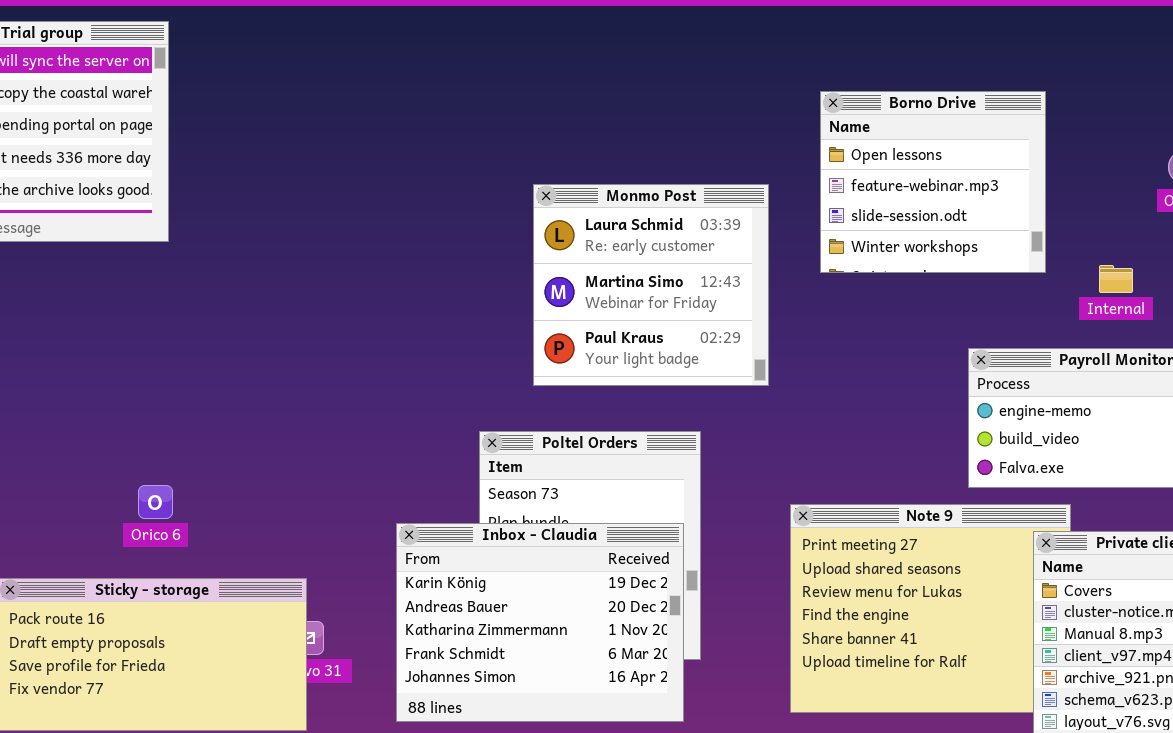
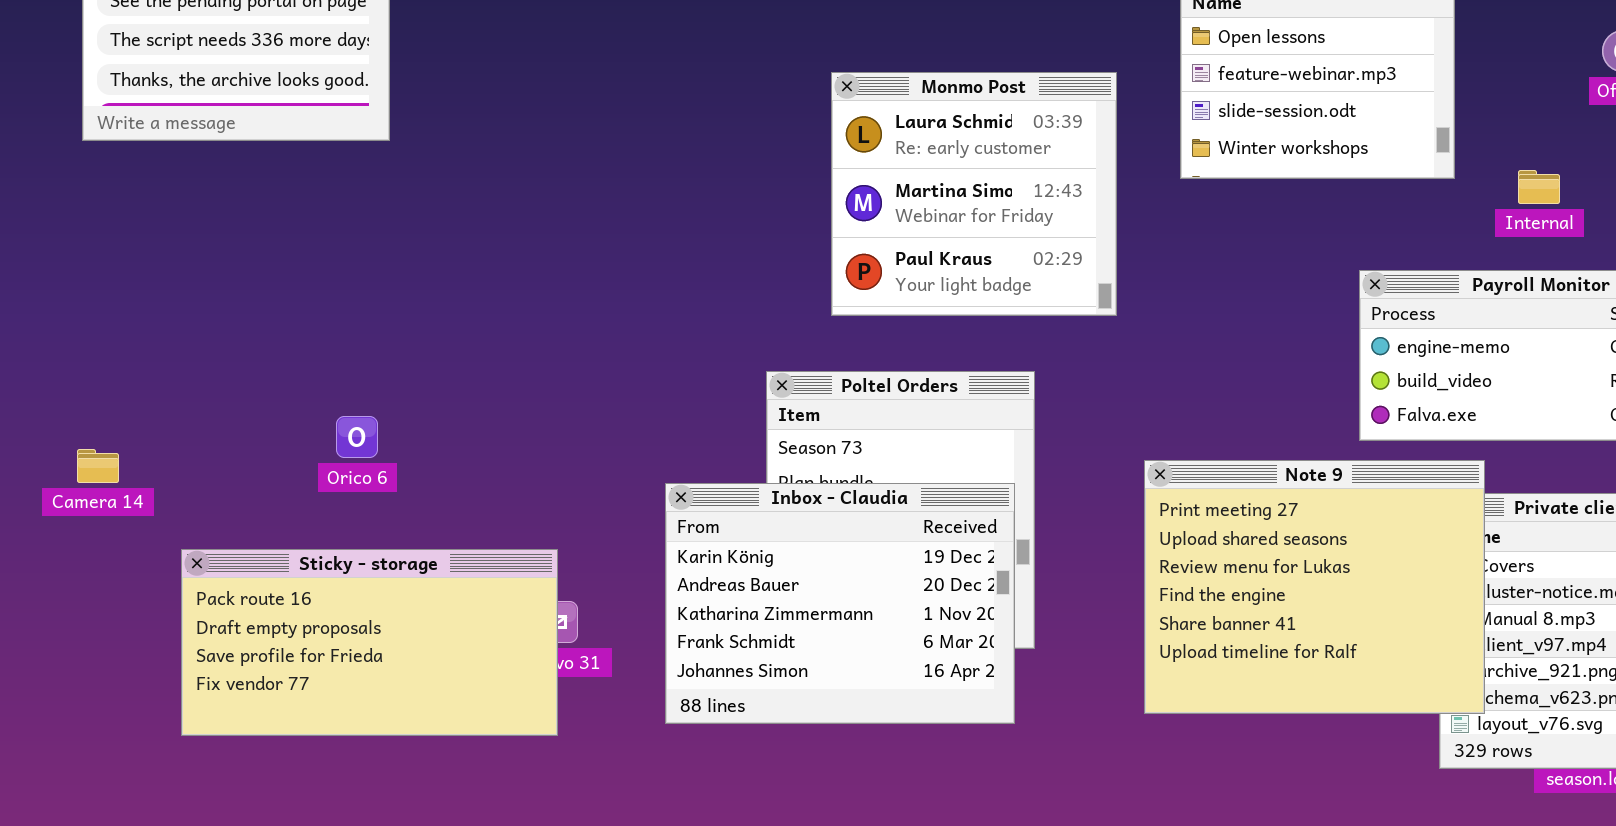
Orico 6: [138,485,173,519] -> [336,416,378,458], moved
Note 9: [790,504,1071,713] -> [1144,460,1485,714], raised

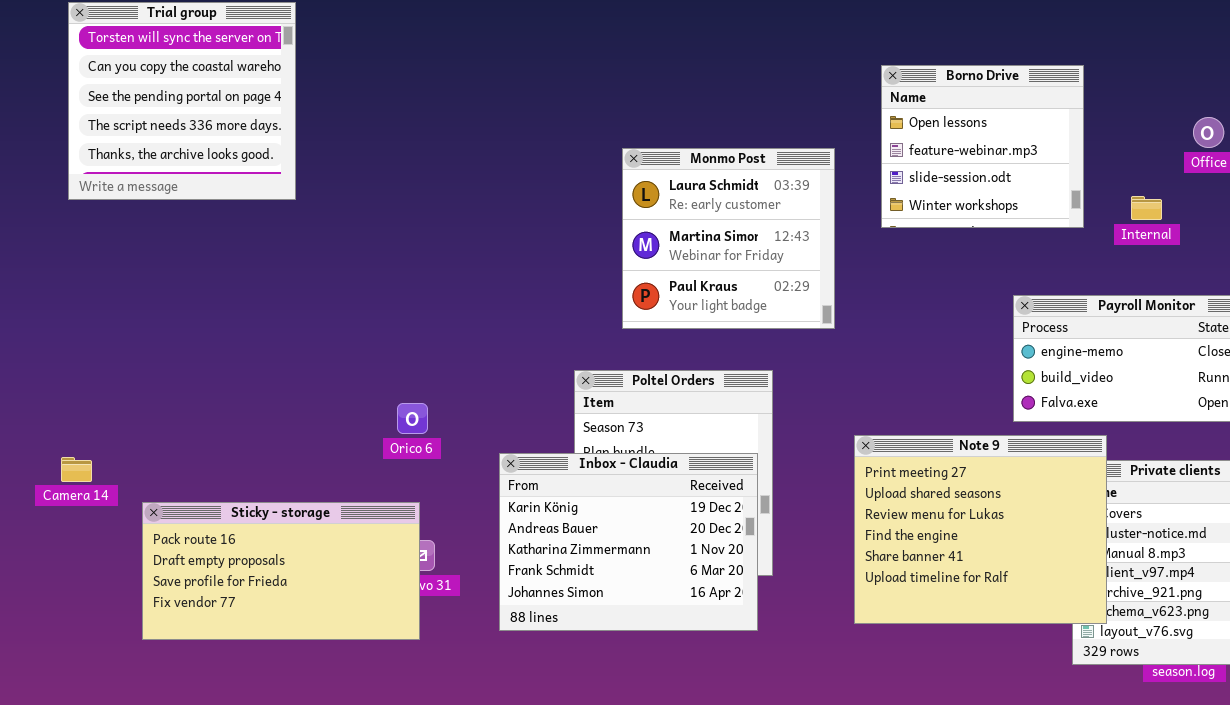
Internal: [1518,170,1560,204] -> [1131,196,1162,220], moved
Orico 6: [336,416,378,458] -> [397,403,428,434], moved
Camera 14: [77,449,119,483] -> [61,457,92,482], moved

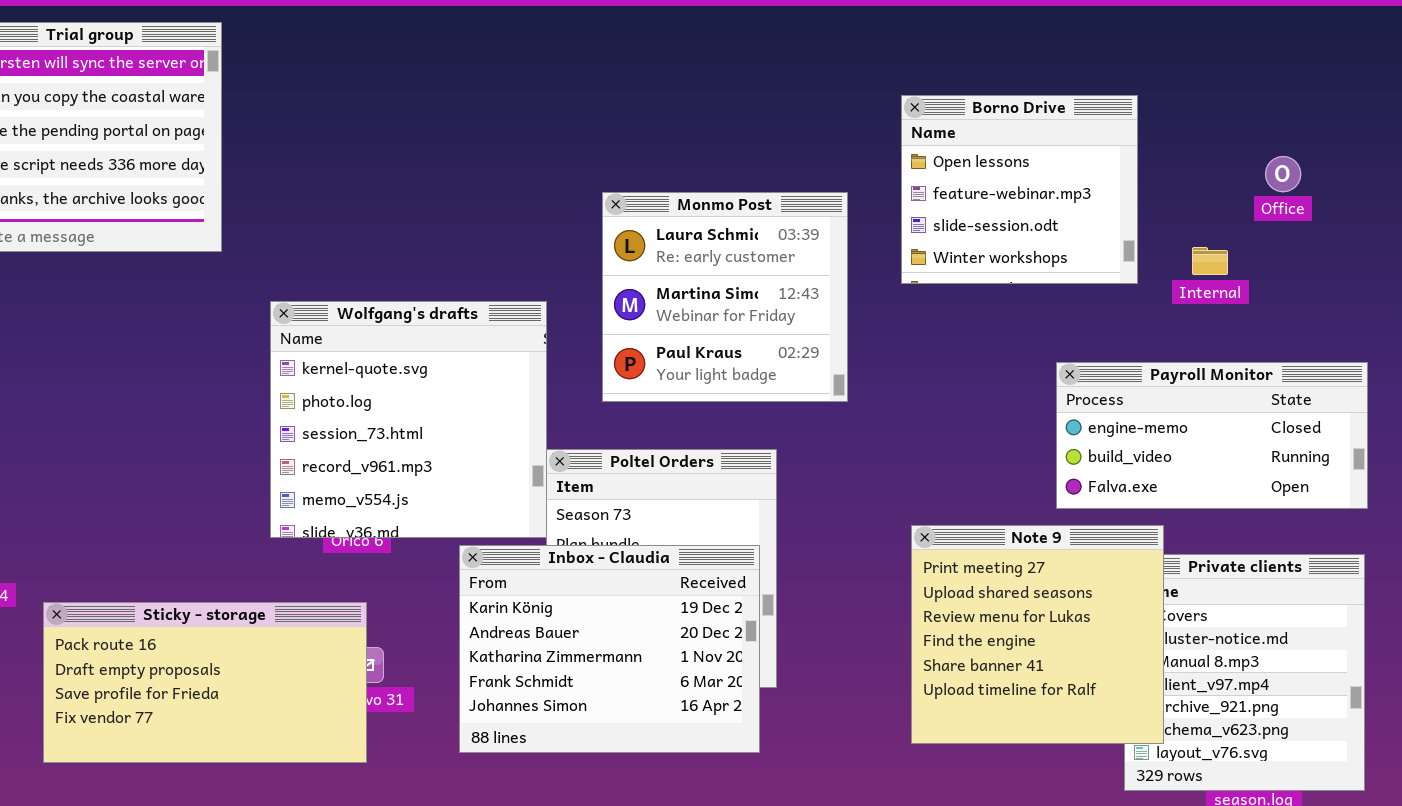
Wolfgang's drafts: none -> [270,301,547,538], opened
Note 9: [854,435,1107,624] -> [911,525,1164,744], resized

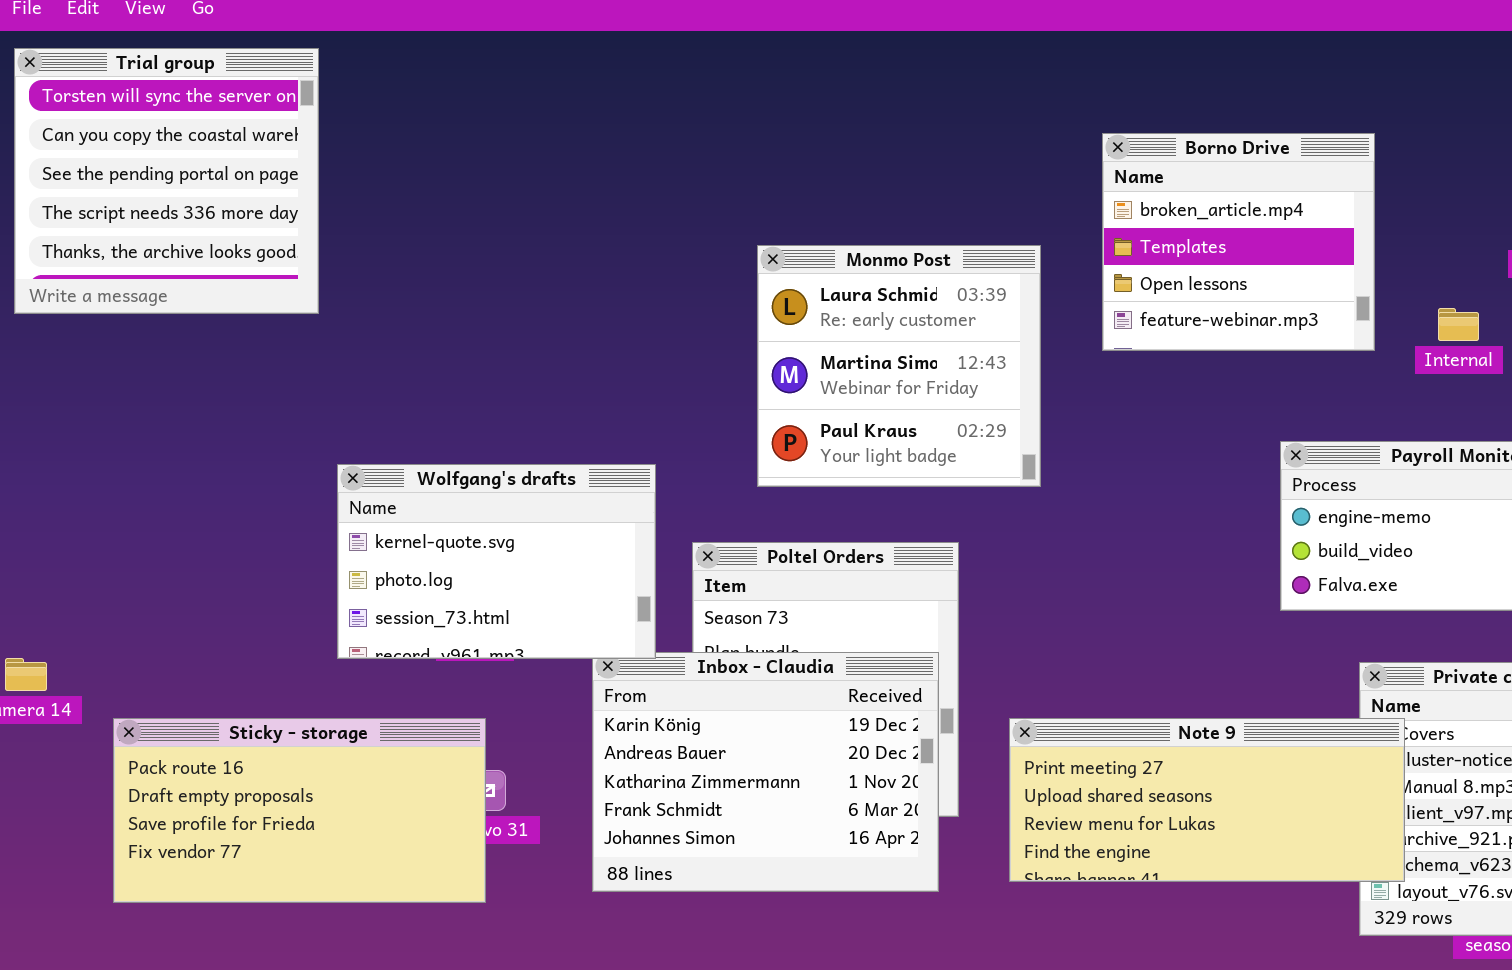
Borno Drive: [901,95,1138,284] -> [1102,133,1375,351], scrolled up 2 rows
Wolfgang's drafts: [270,301,547,538] -> [337,464,656,659], moved, resized
Note 9: [911,525,1164,744] -> [1009,718,1405,882], resized

